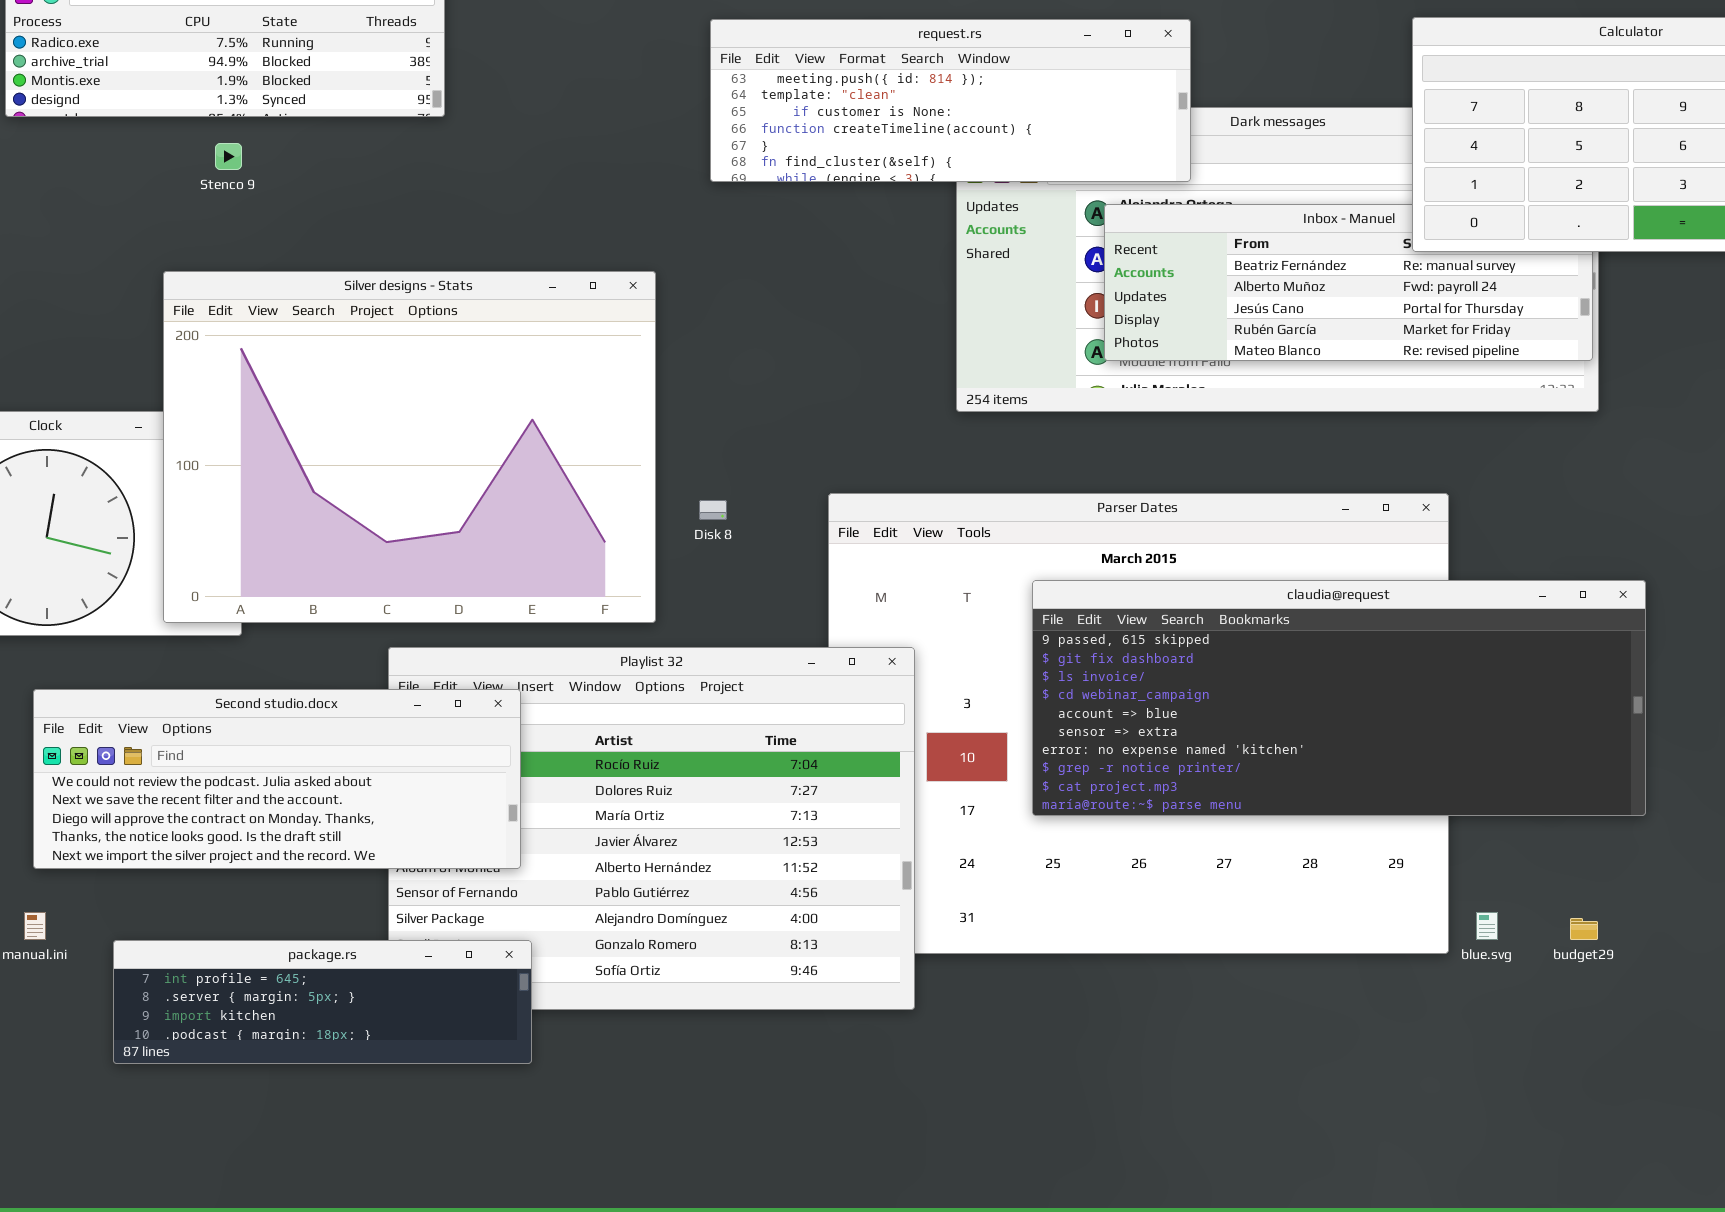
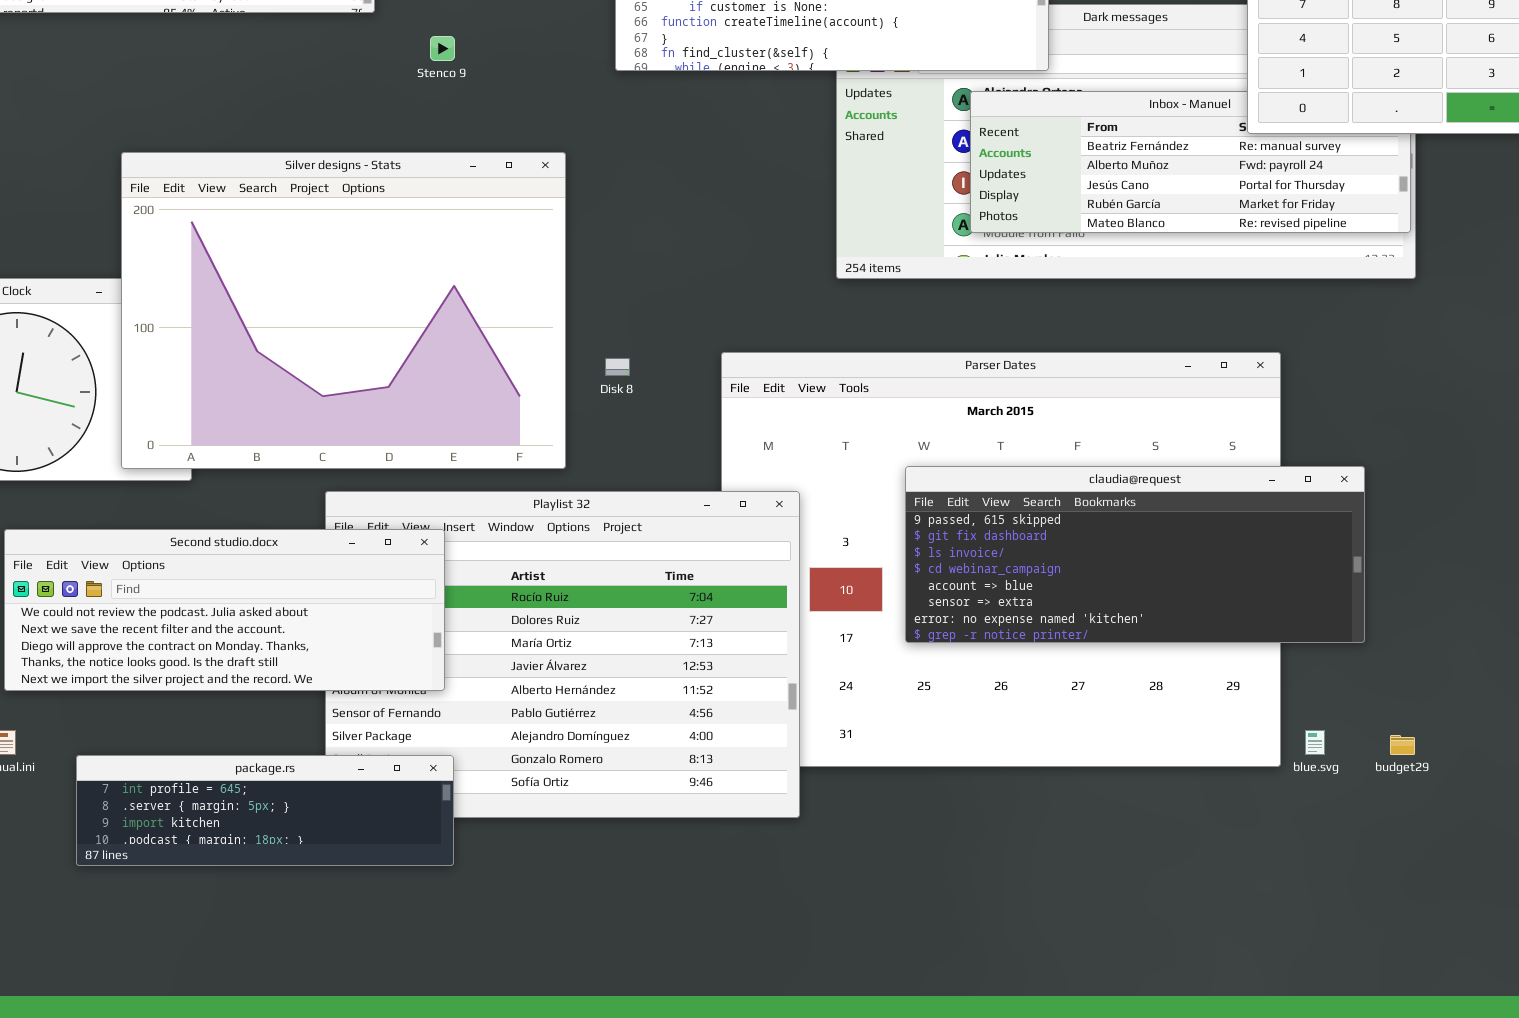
Stenco 9: [215,143,242,170] -> [430,36,455,61], moved
claudia@request: [1032,580,1646,816] -> [905,466,1365,643], resized

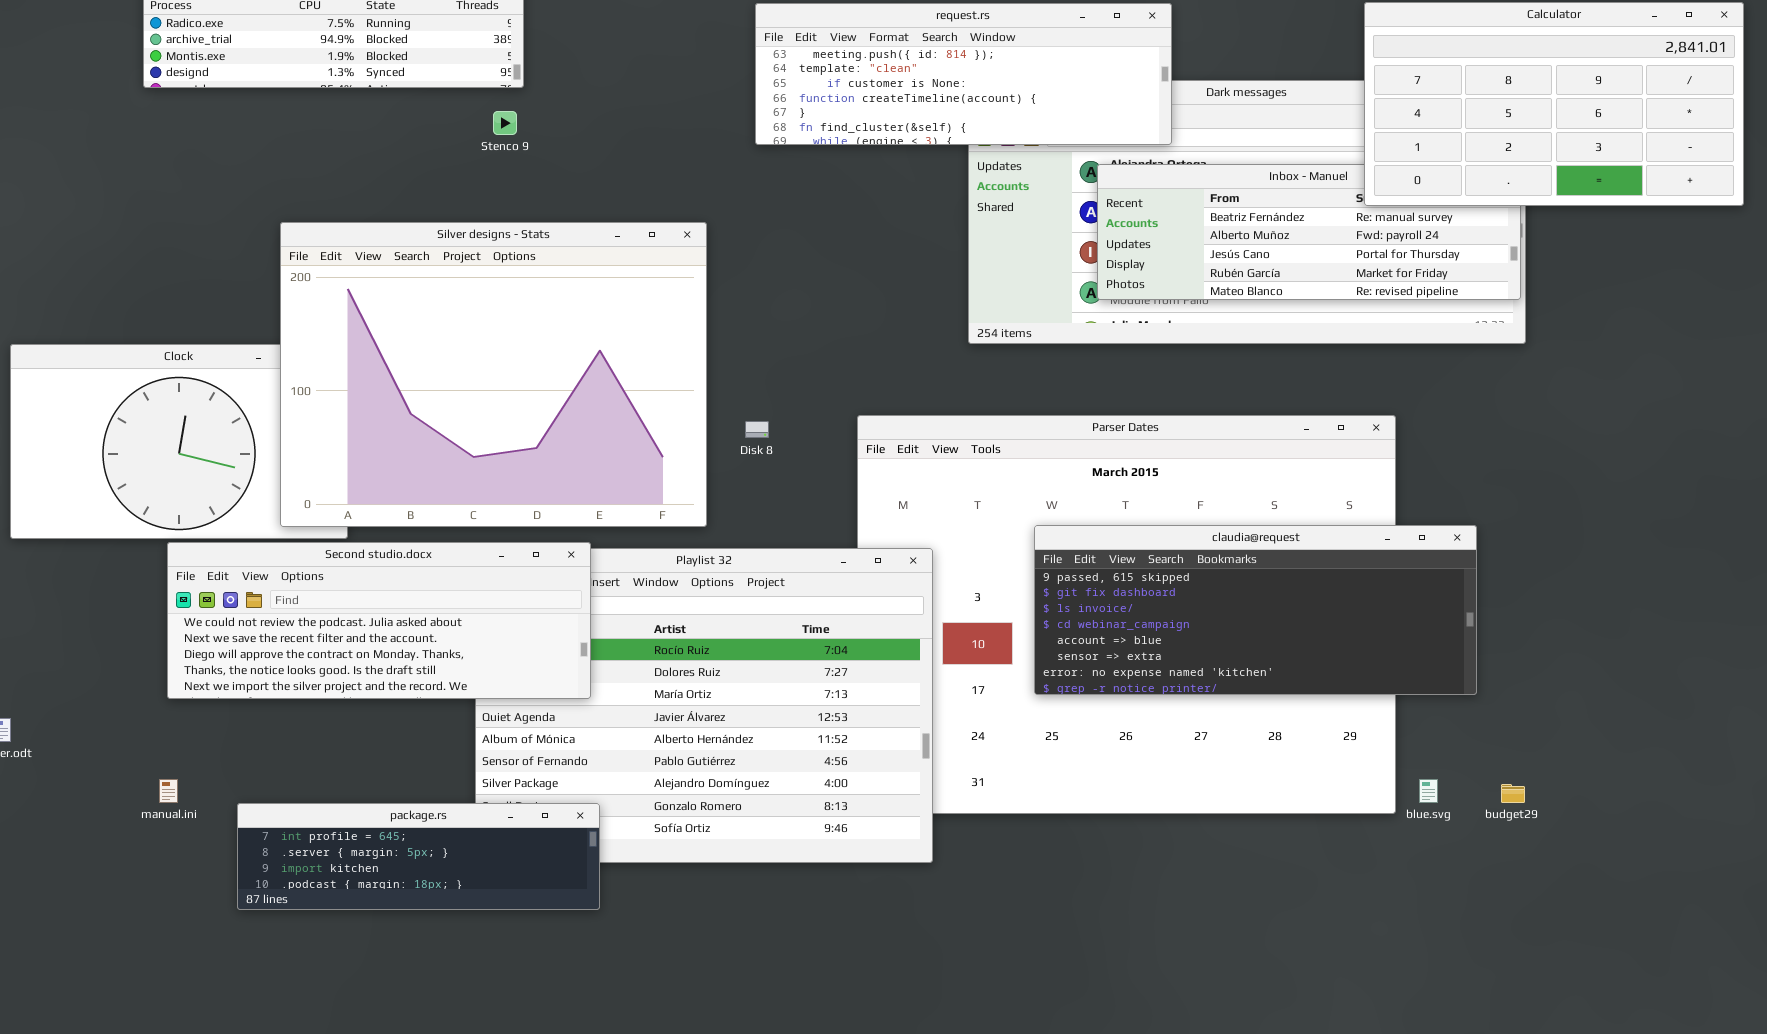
Stenco 9: [430,36,455,61] -> [493,111,517,135], moved
Second studio.docx: [4,529,445,691] -> [167,542,591,699], moved

